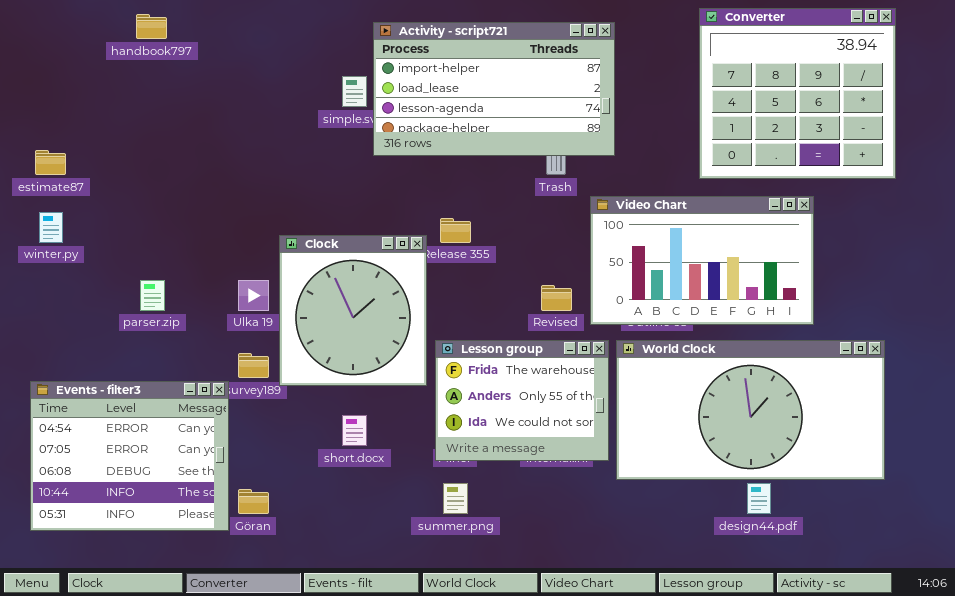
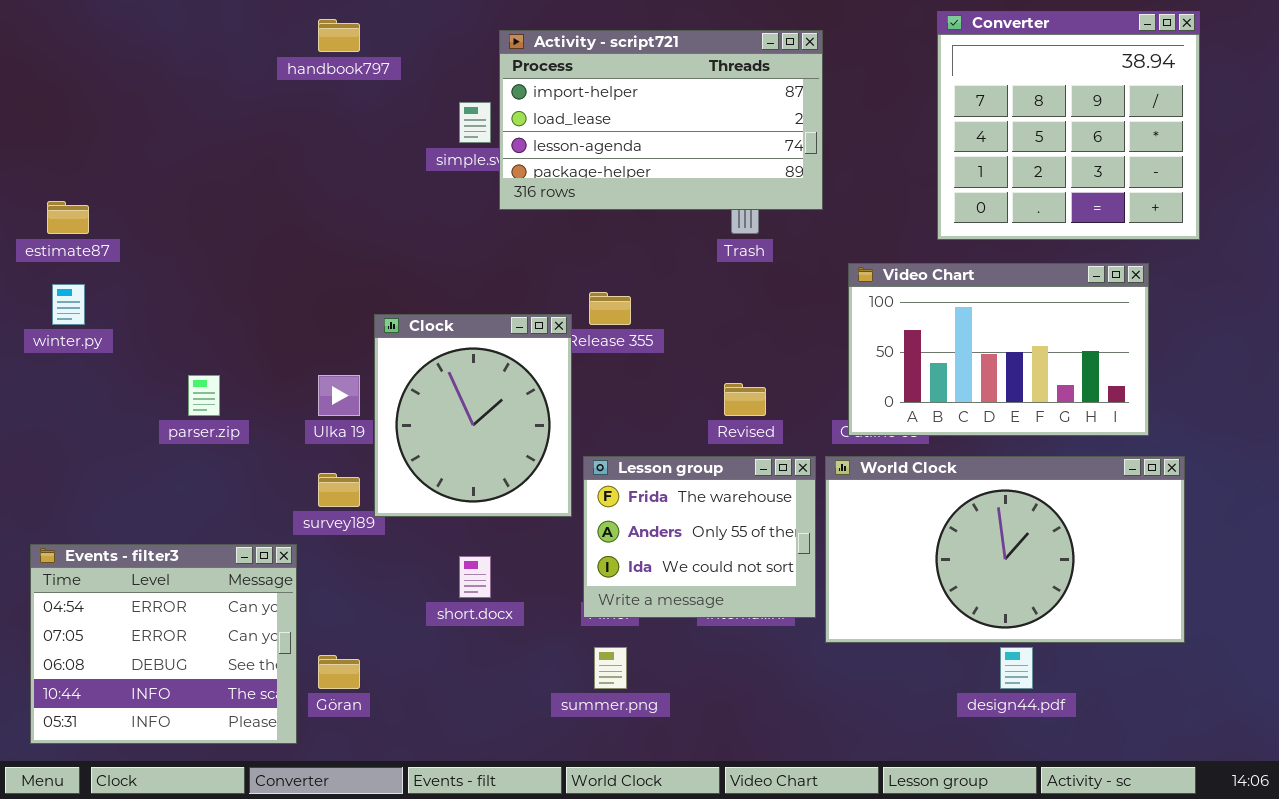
handbook797: [136,14,167,39] -> [318,19,360,52], moved
Video Chart: [590,196,814,325] -> [848,263,1149,436], moved
Events - filter3: [30,381,229,531] -> [30,544,297,744], moved

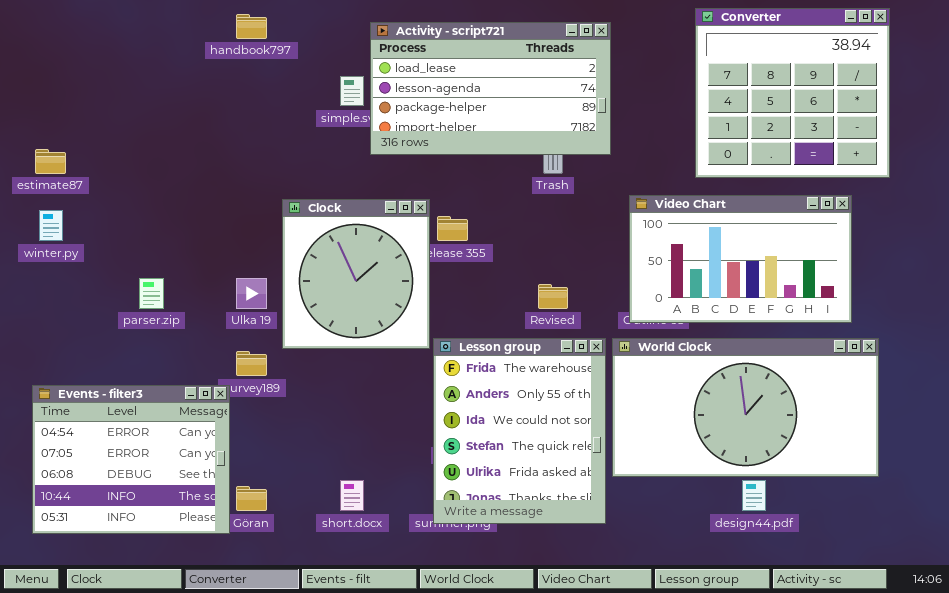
Activity - script721: [499,30,823,210] -> [370,22,611,155], scrolled down 1 row
Clock: [374,314,572,517] -> [282,199,430,349], moved
Lesson group: [583,456,816,618] -> [433,338,606,524], resized
Events - filter3: [30,544,297,744] -> [32,385,230,534], moved
short.docx: [459,556,491,598] -> [340,480,364,511], moved

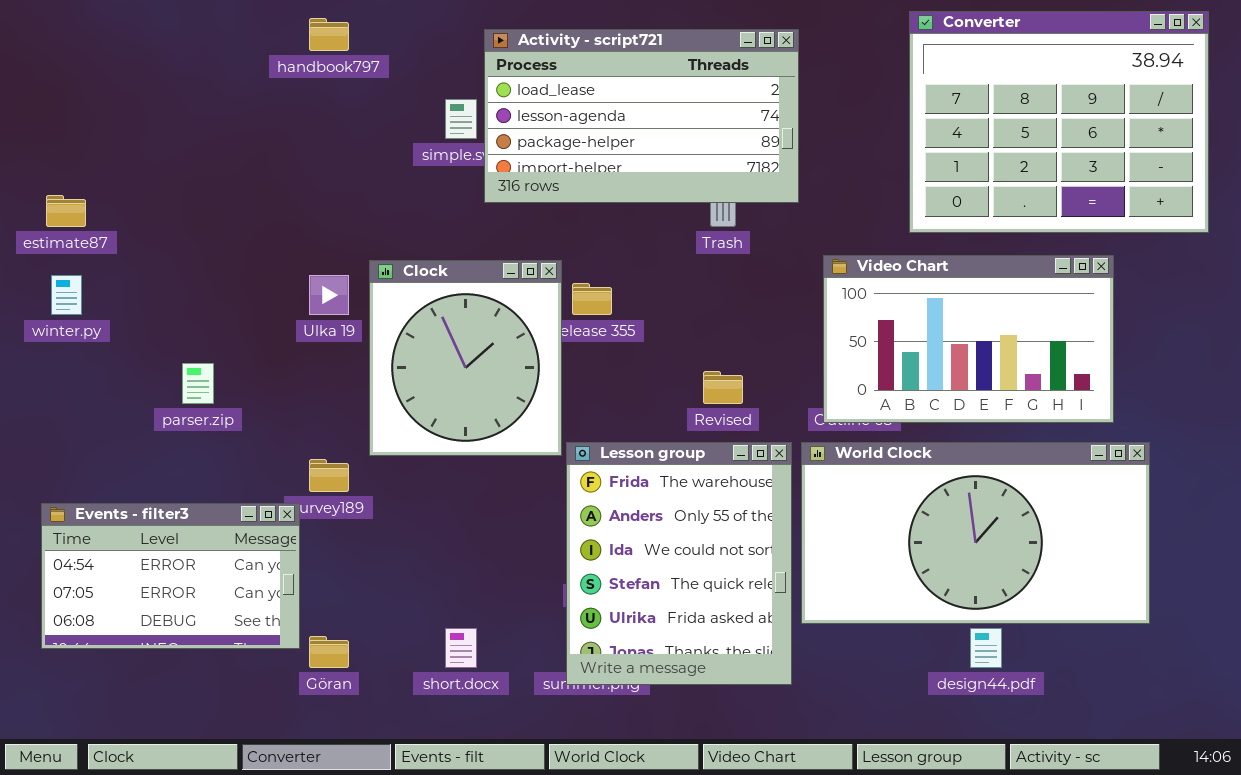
Converter: [695,8,890,178] -> [909,11,1209,233], resized
Ulka 19: [236,278,267,309] -> [309,275,349,315], moved
Events - filter3: [32,385,230,534] -> [41,503,300,649], resized

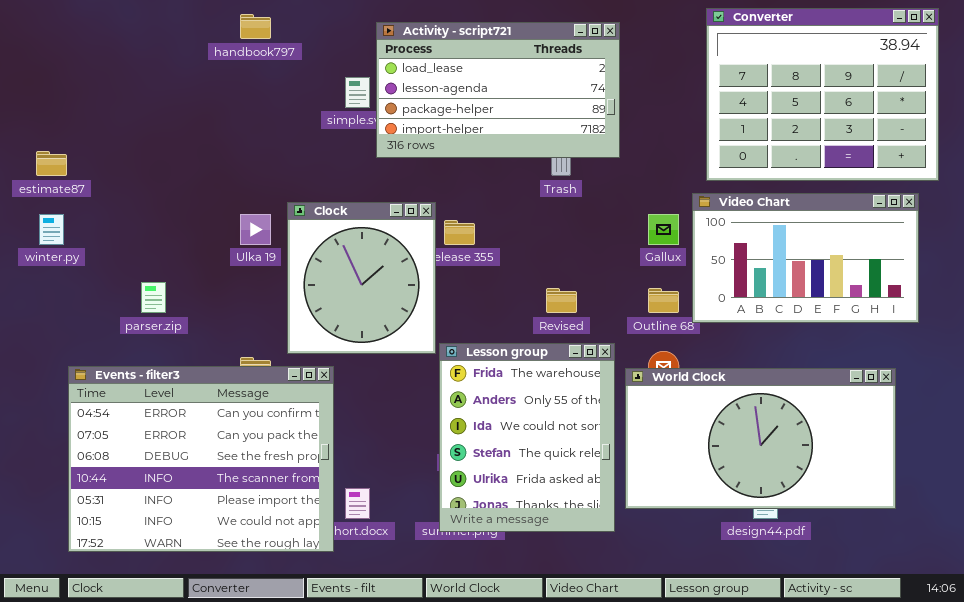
Video Chart: [823,255,1114,423] -> [692,193,919,323], moved
World Clock: [801,442,1150,624] -> [625,368,896,509], moved
Events - filter3: [41,503,300,649] -> [68,366,334,552], moved, resized

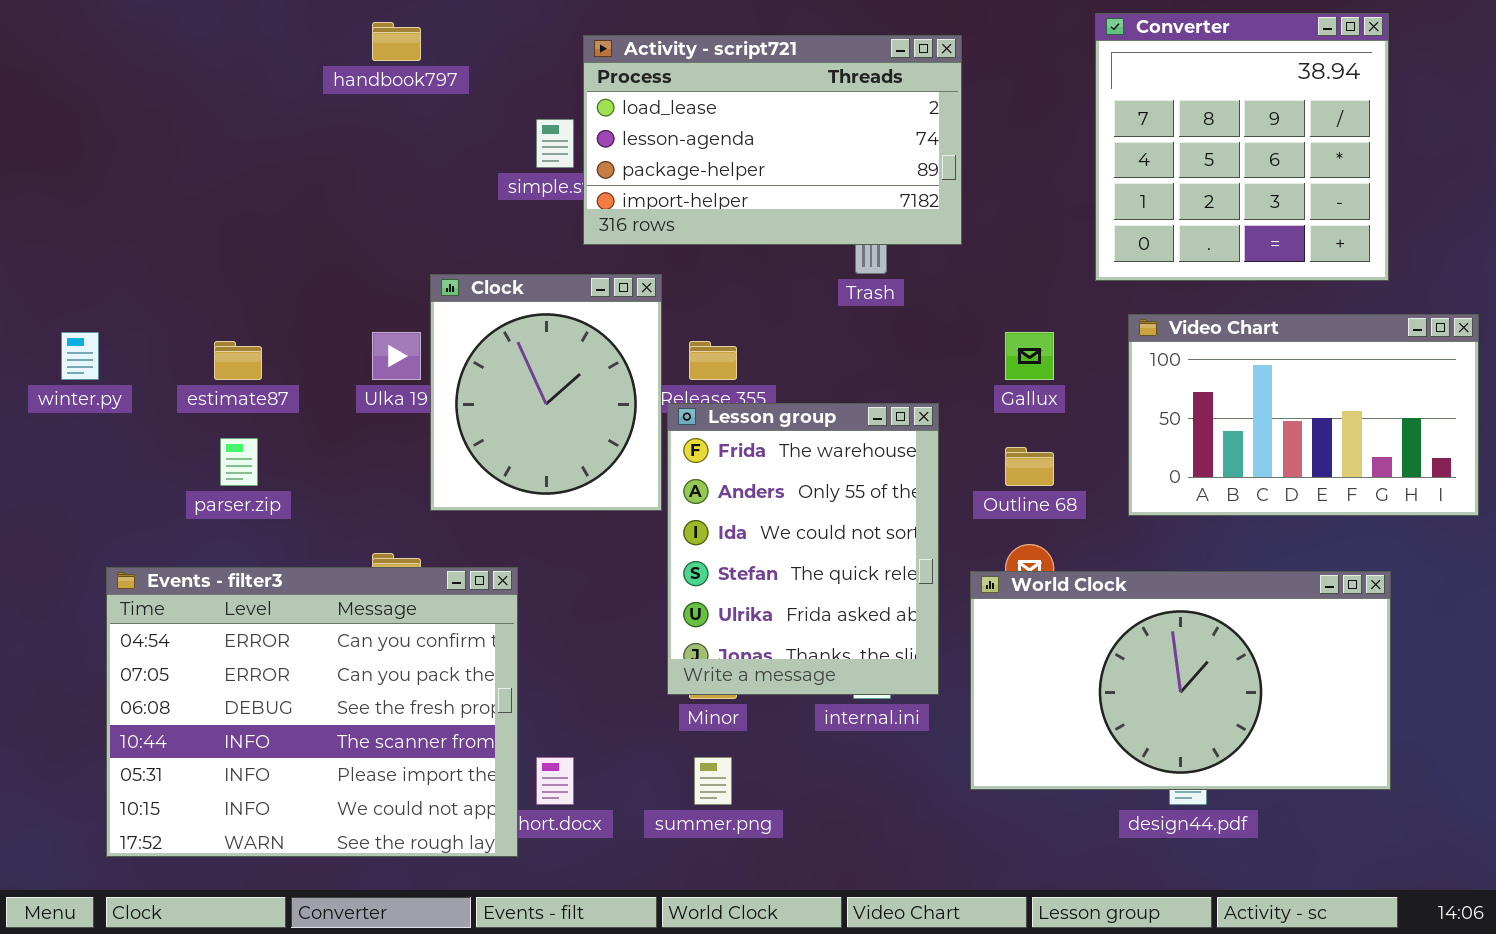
Converter: [706,8,939,181] -> [1095,13,1389,281], resized
estimate87: [36,151,67,176] -> [214,341,262,380], moved
Video Chart: [692,193,919,323] -> [1128,314,1479,516], moved
Clock: [287,202,436,354] -> [430,274,662,511], moved
Lesson group: [439,343,615,532] -> [667,403,939,695], moved

